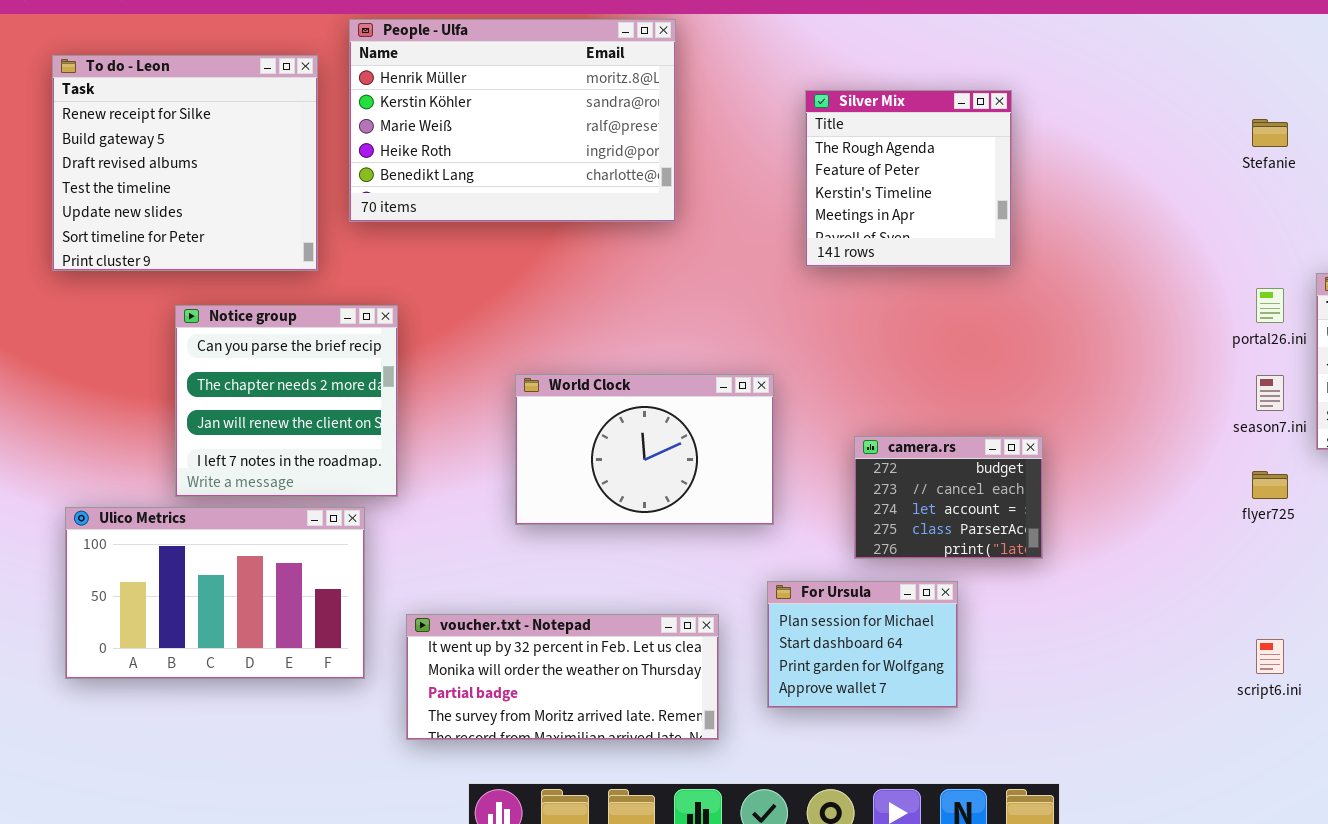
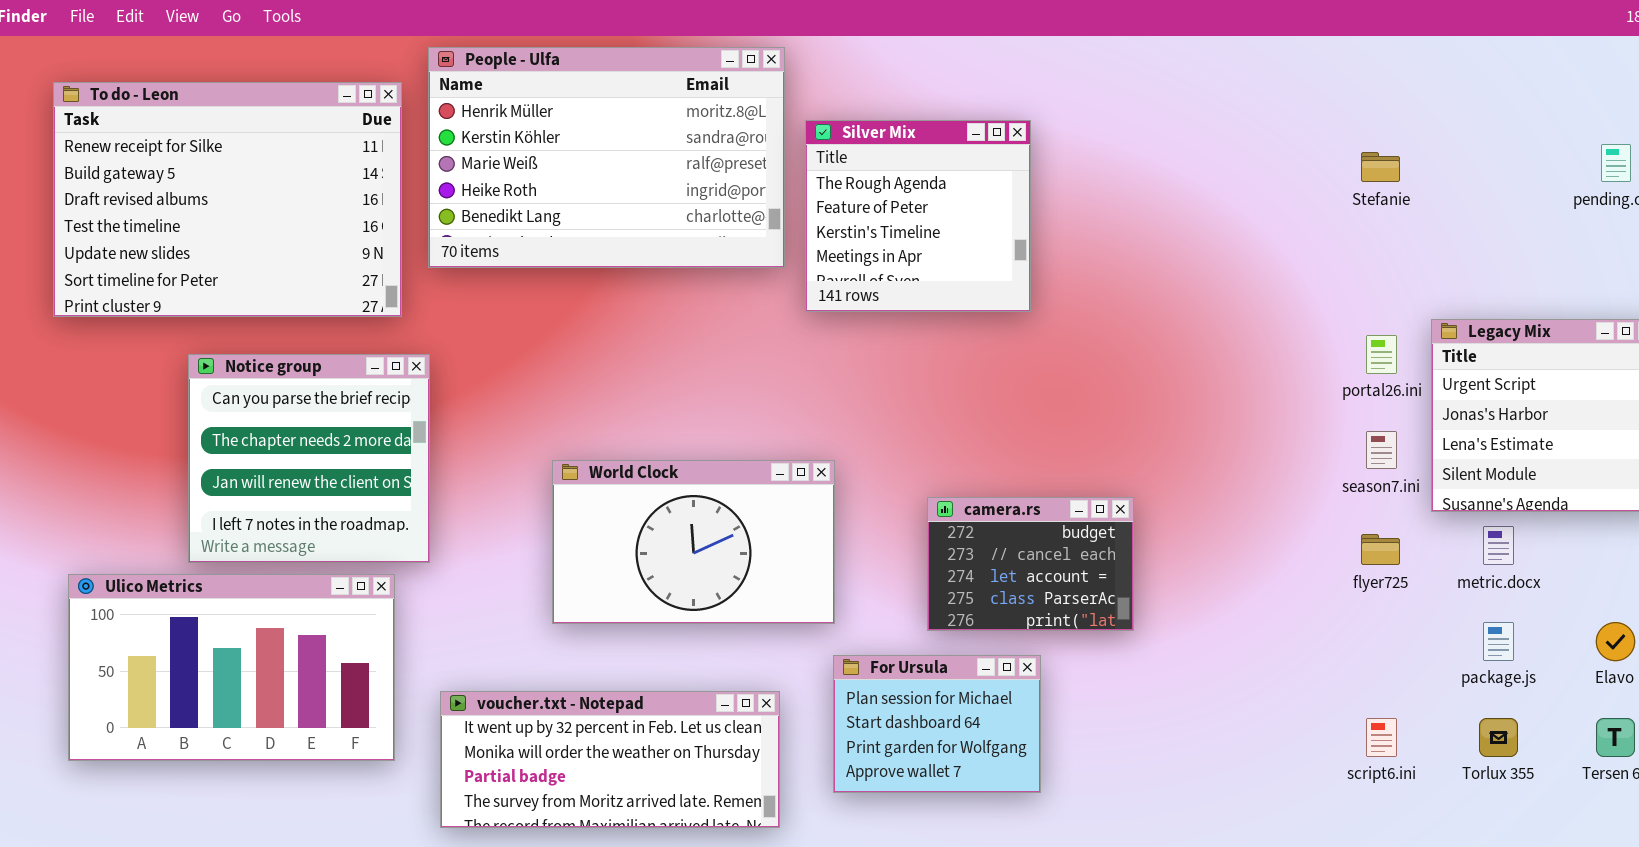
People - Ulfa: [349,19,676,222] -> [428,47,785,268], moved
To do - Leon: [52,55,318,271] -> [53,82,402,317], resized
Silver Mix: [805,90,1012,267] -> [805,120,1031,312], moved
World Clock: [515,374,774,525] -> [552,460,835,624], moved

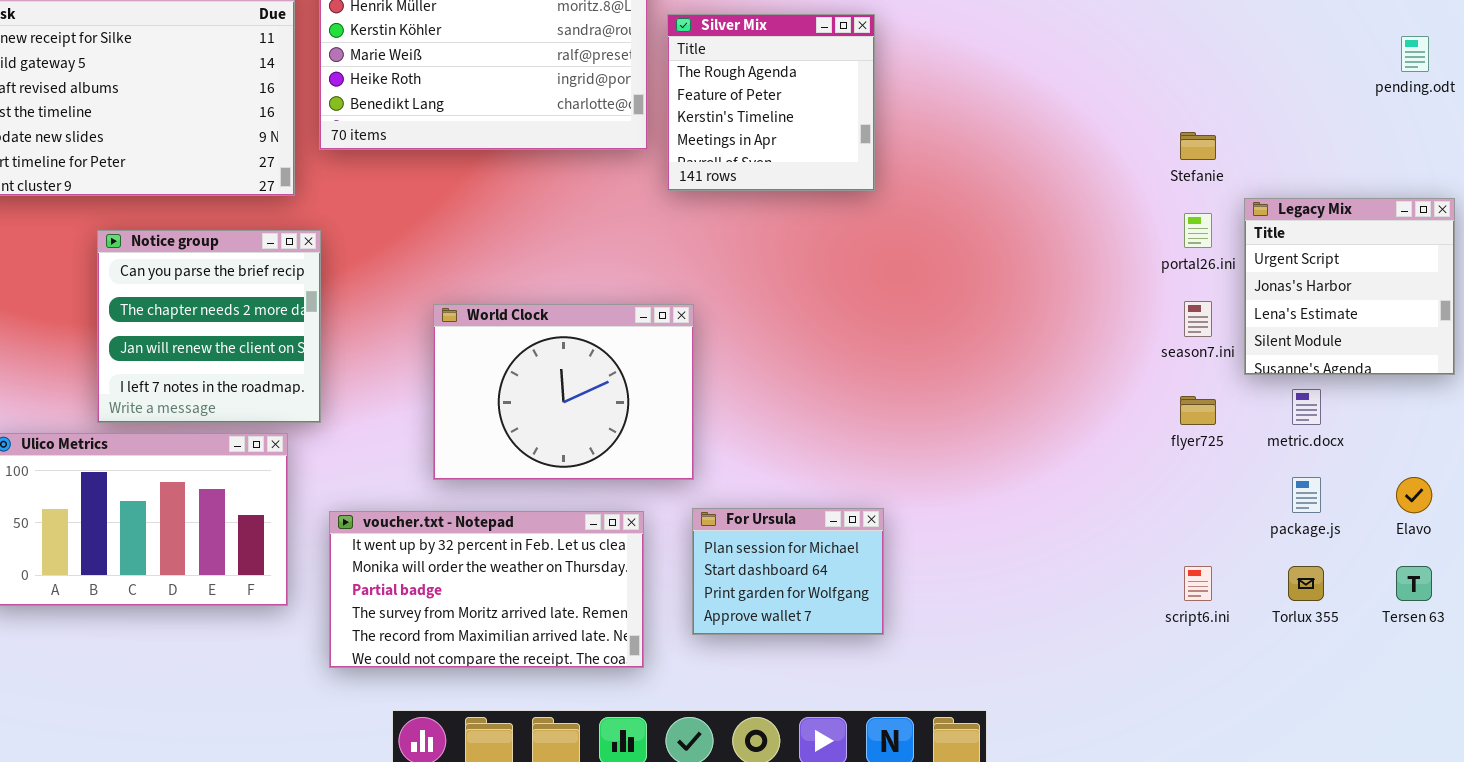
Stefanie: [1361,152,1400,182] -> [1180,132,1216,160], moved
World Clock: [552,460,835,624] -> [433,304,694,480], resized
camera.rs: [927,497,1134,631] -> none, closed
voucher.txt - Notepad: [440,691,780,828] -> [329,511,644,668], resized

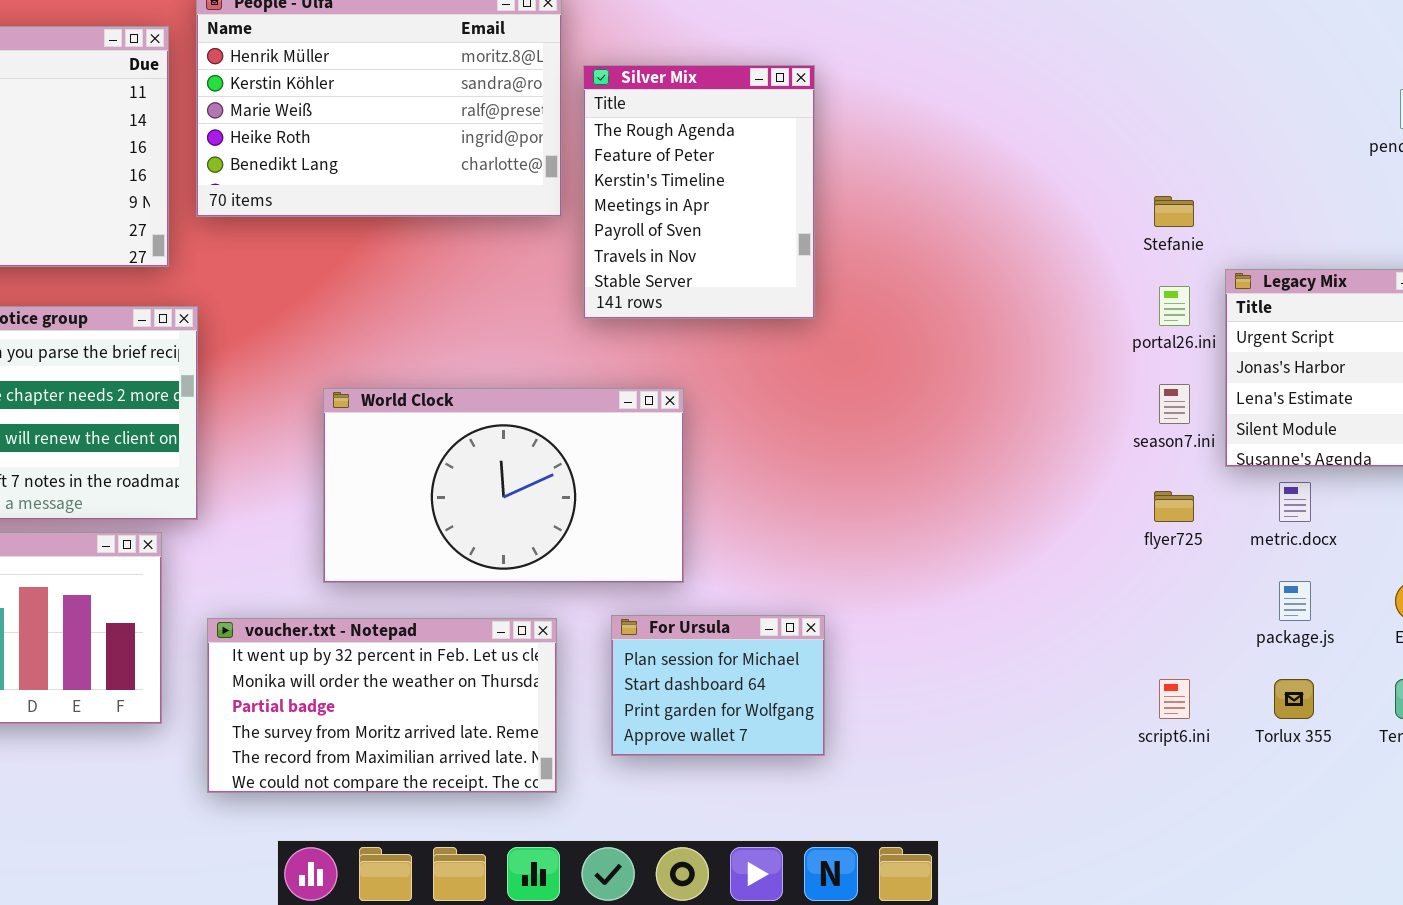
Silver Mix: [667,14,875,191] -> [583,65,815,319], resized
World Clock: [433,304,694,480] -> [323,388,684,583], resized

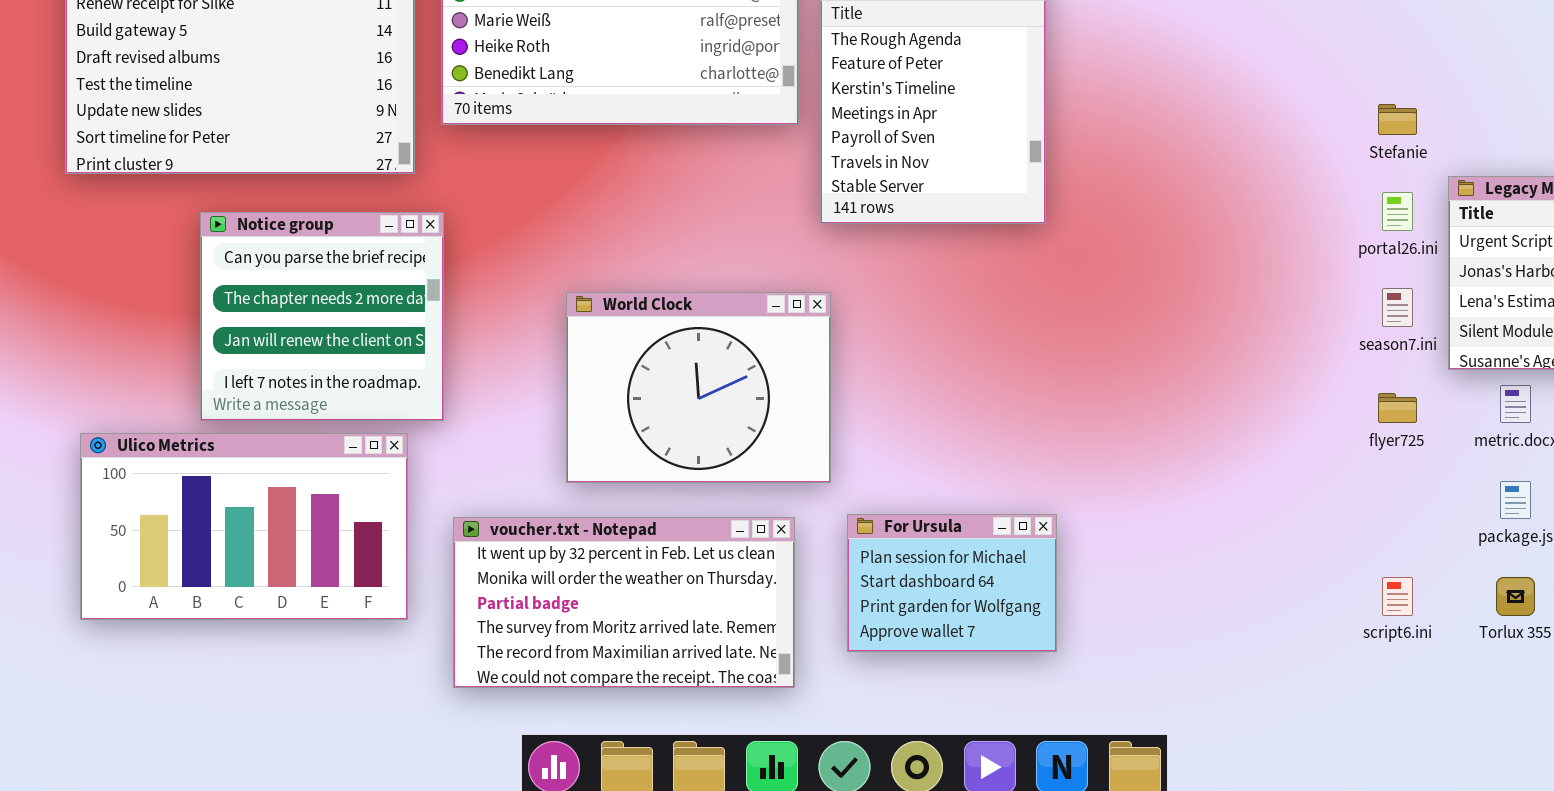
World Clock: [323,388,684,583] -> [566,292,831,483], resized

